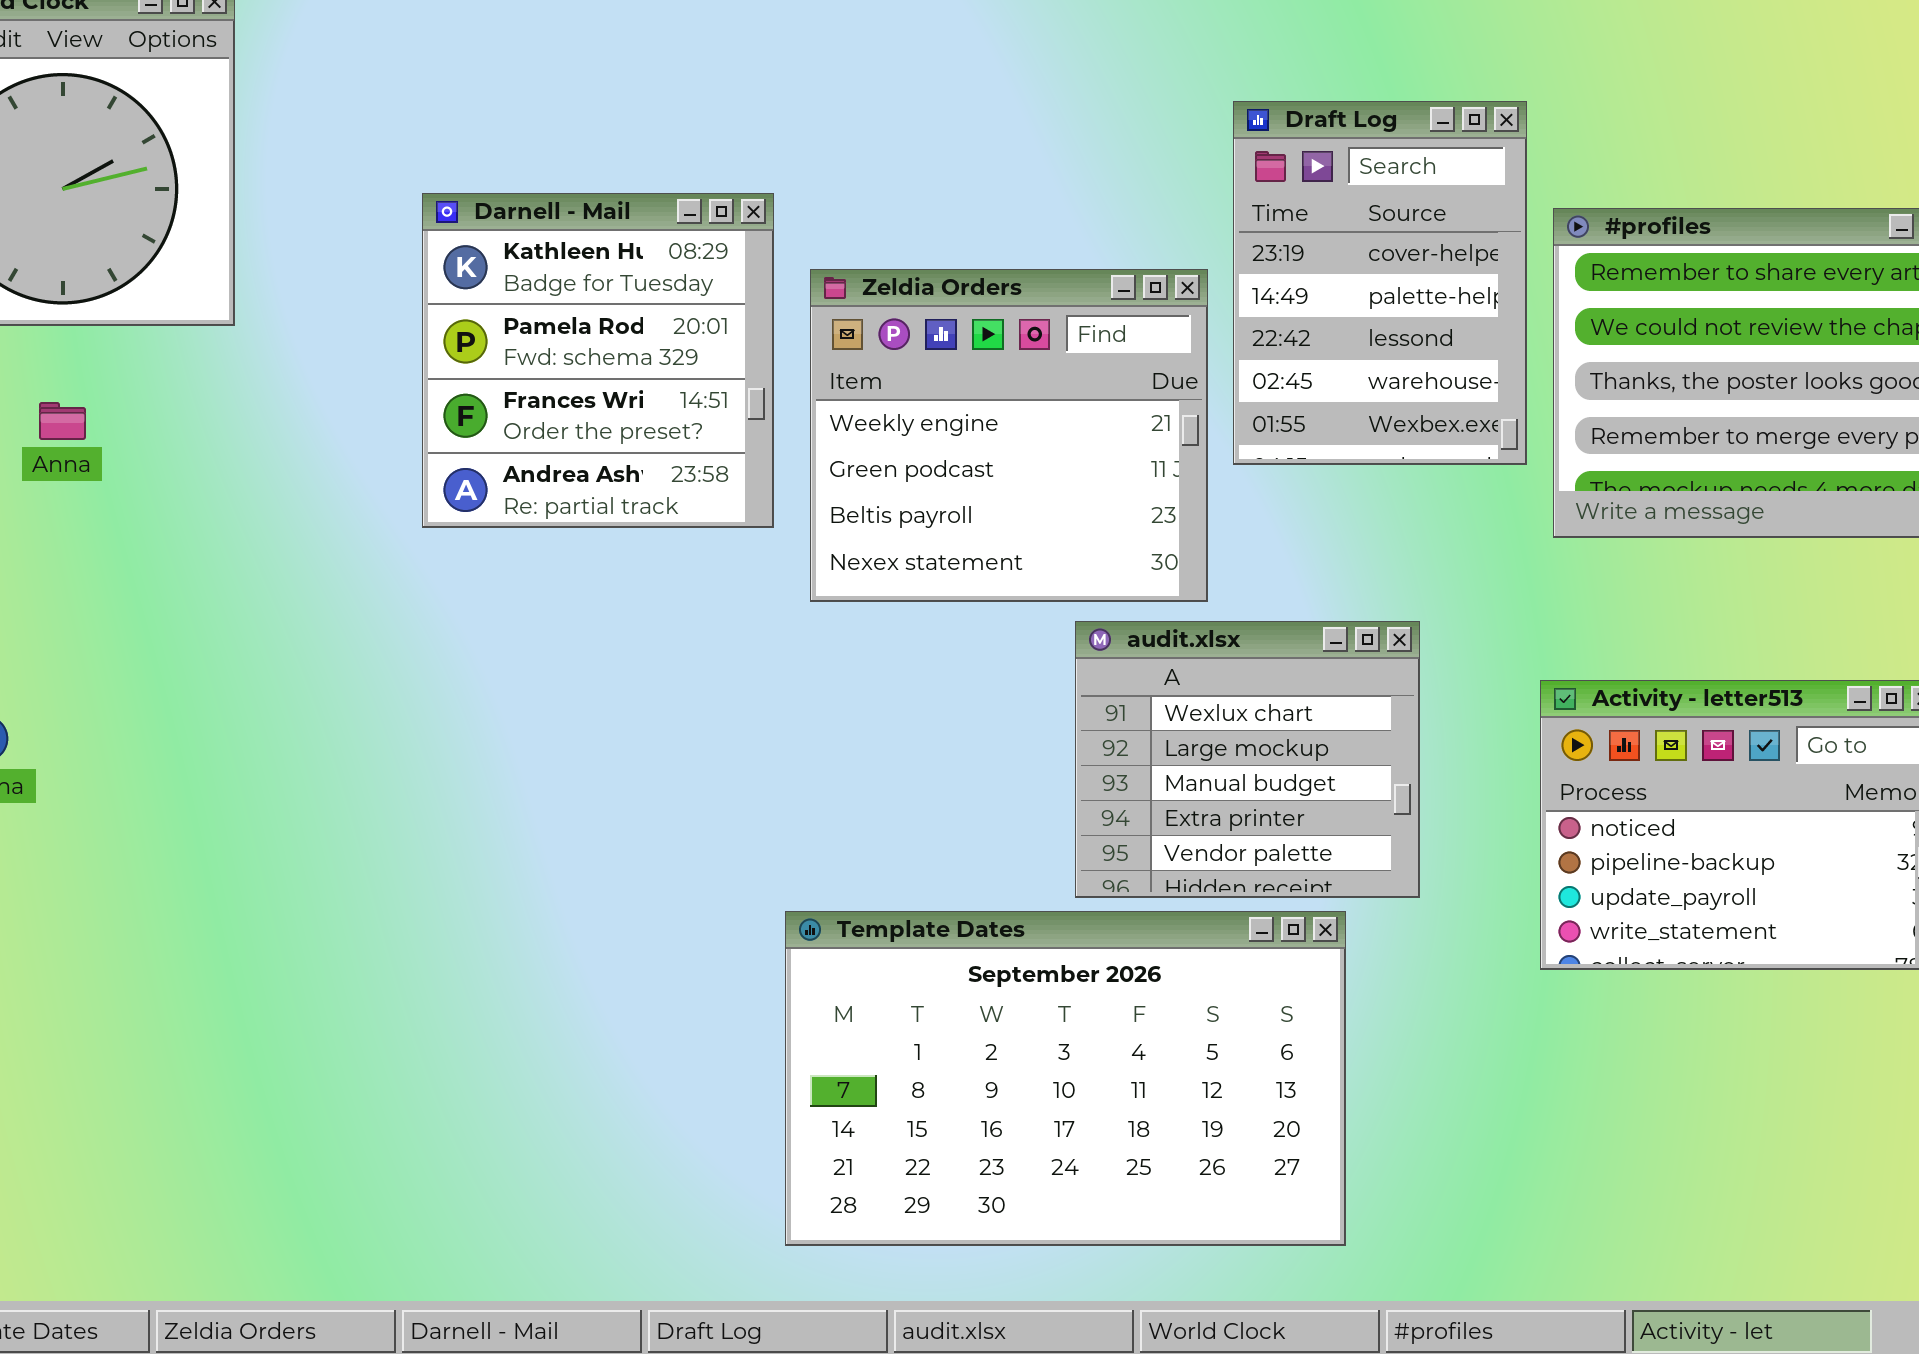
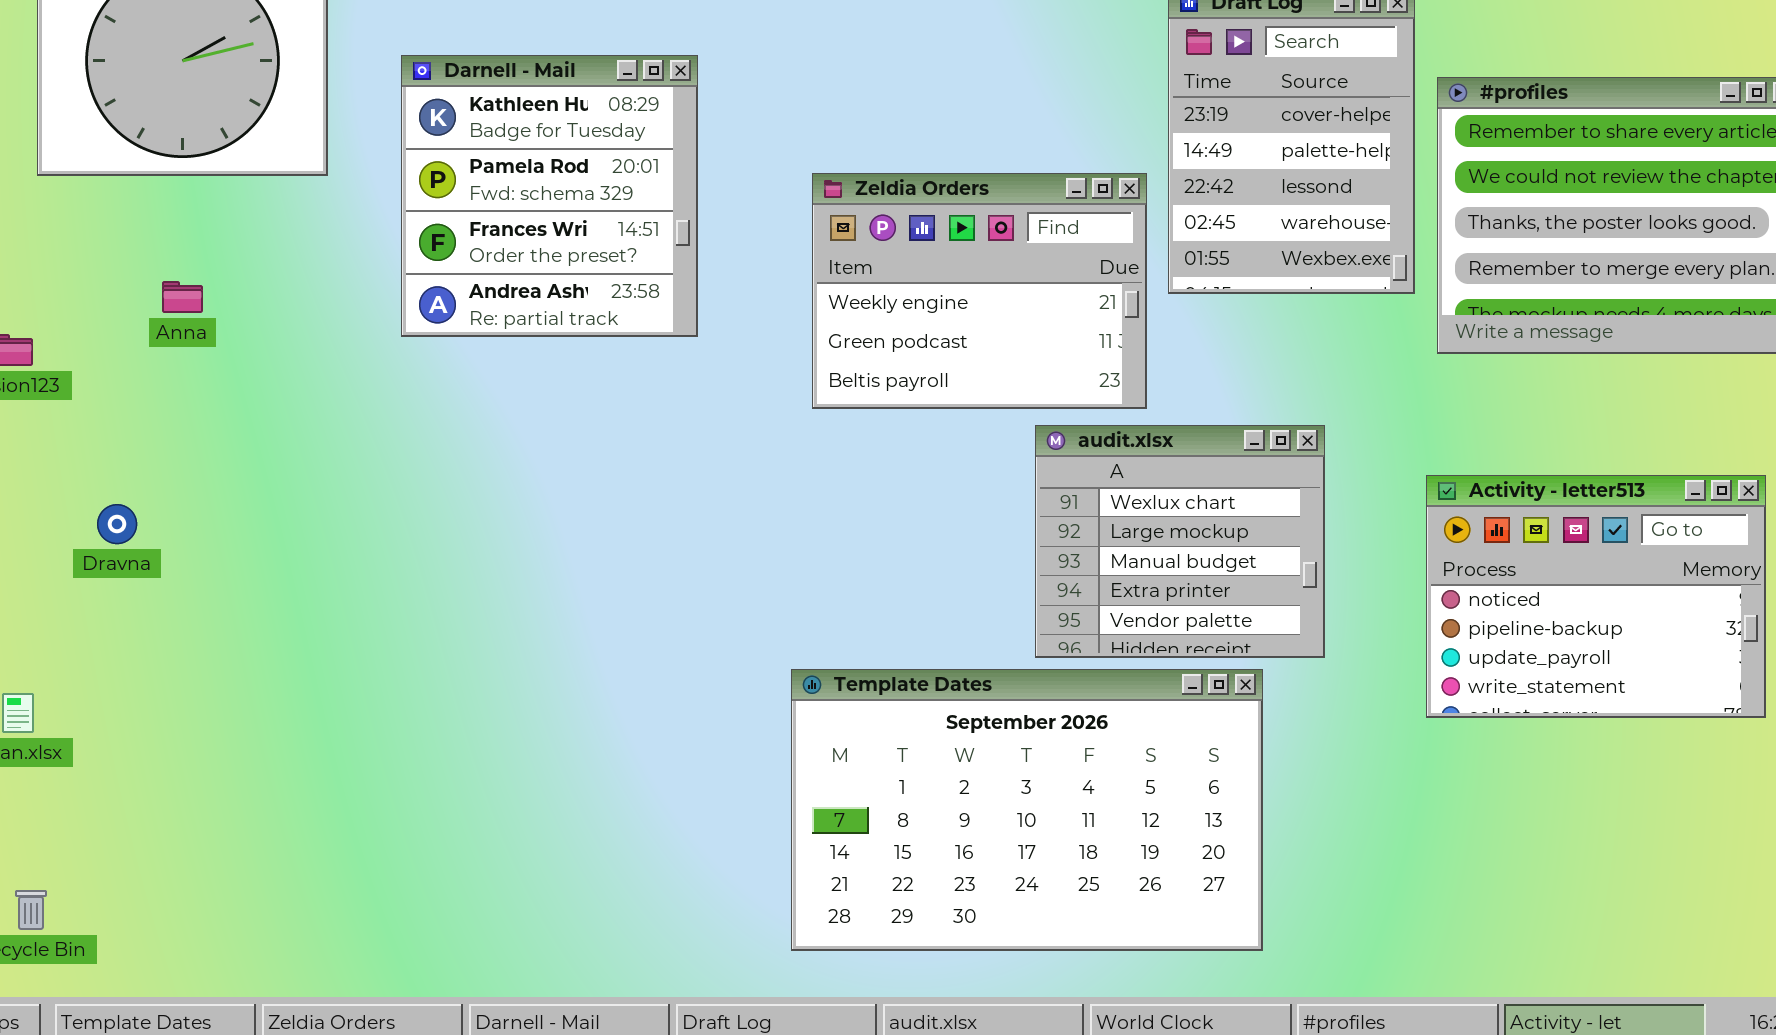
Darnell - Mail: [422,193,774,528] -> [401,55,698,337], moved
Zeldia Orders: [810,269,1208,602] -> [812,173,1147,409], resized
Anna: [39,402,86,440] -> [162,281,203,313], moved

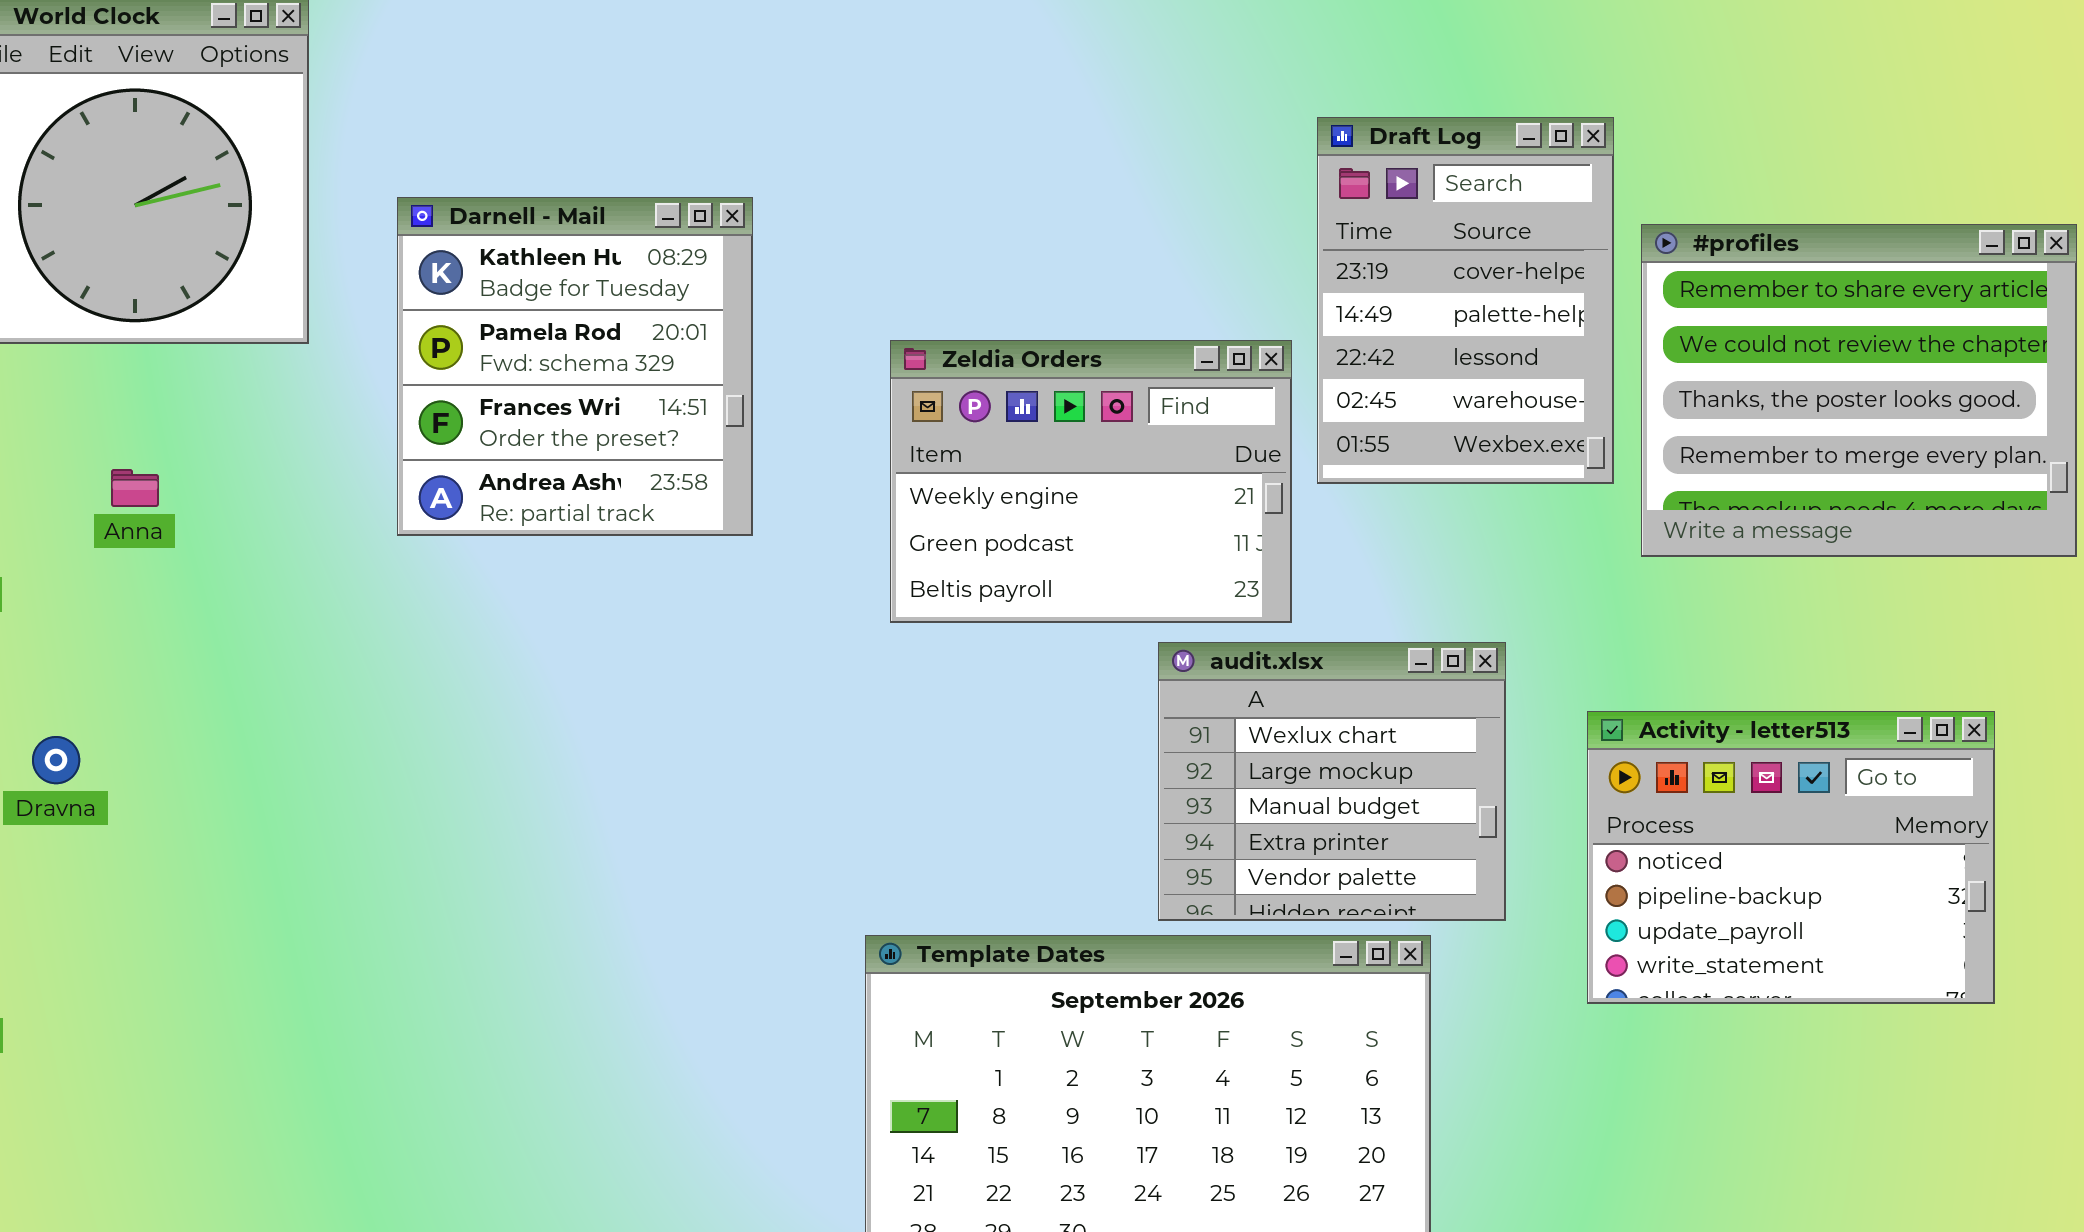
Activity - letter513: [1426,475,1766,718] -> [1587,711,1995,1004], moved

